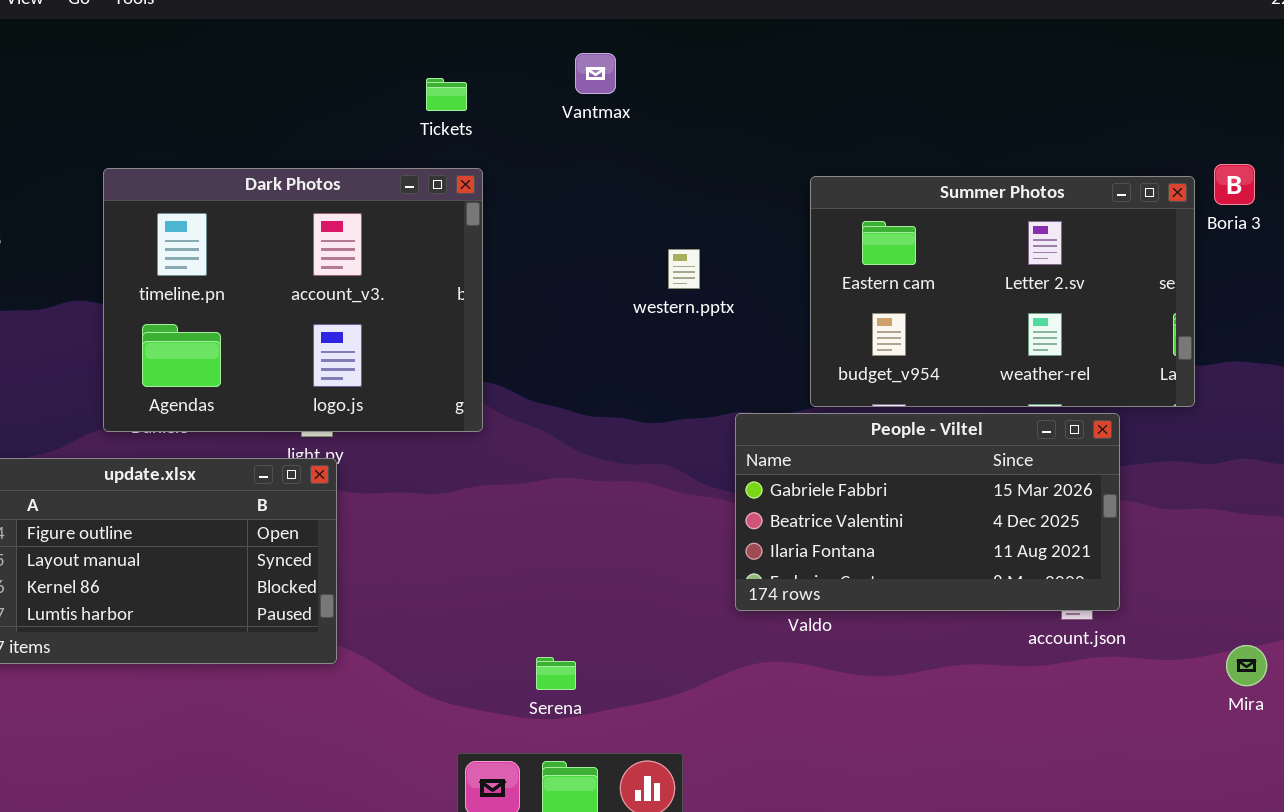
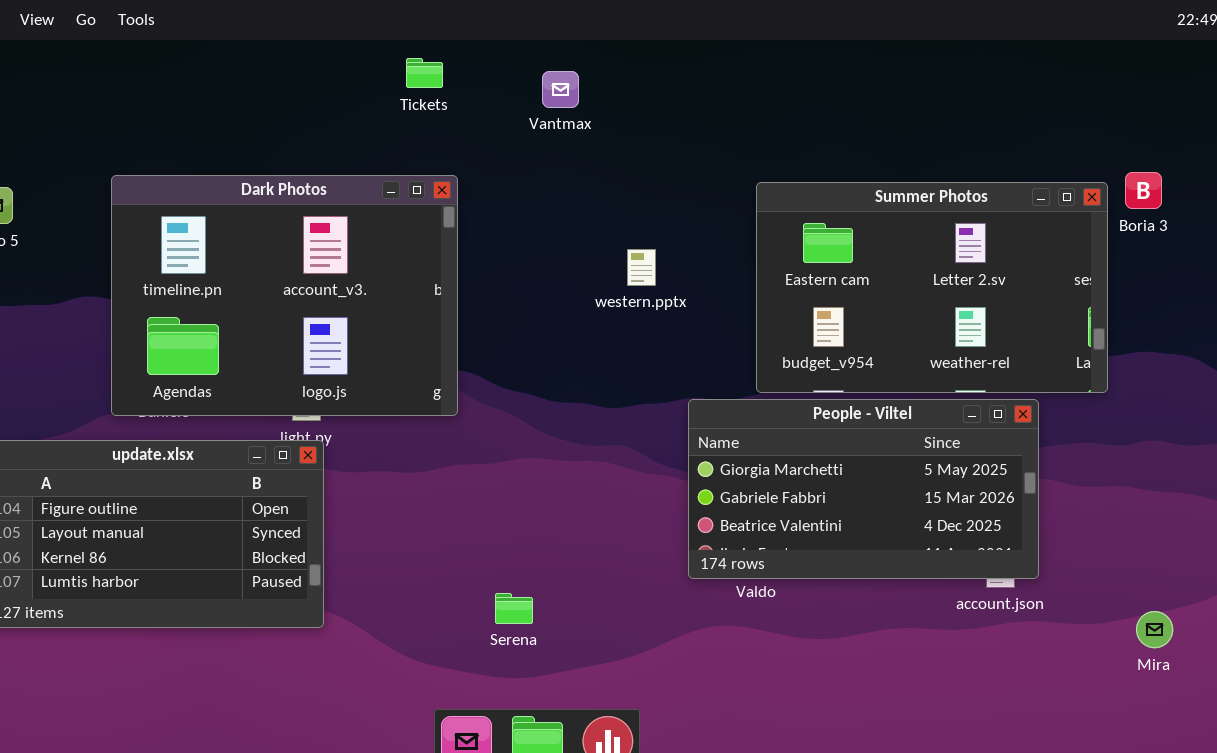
Tickets: [426,78,467,111] -> [406,58,443,88], moved
People - Viltel: [735,413,1120,611] -> [688,399,1039,579], scrolled up 1 row
Serena: [536,657,576,690] -> [495,593,533,624], moved

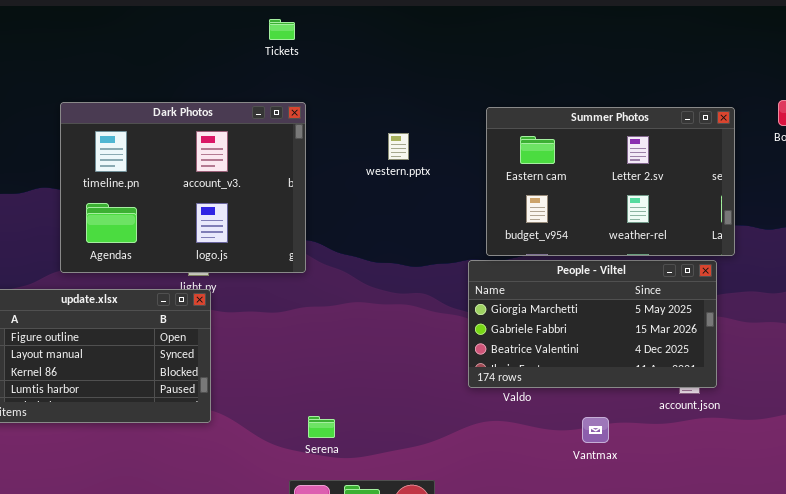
Vantmax: [542,71,579,108] -> [582,417,609,443], moved
Summer Photos: [756,182,1108,393] -> [486,107,735,256], moved
western.pptx: [627,249,656,286] -> [388,133,409,160], moved
Serena: [495,593,533,624] -> [308,416,335,438], moved

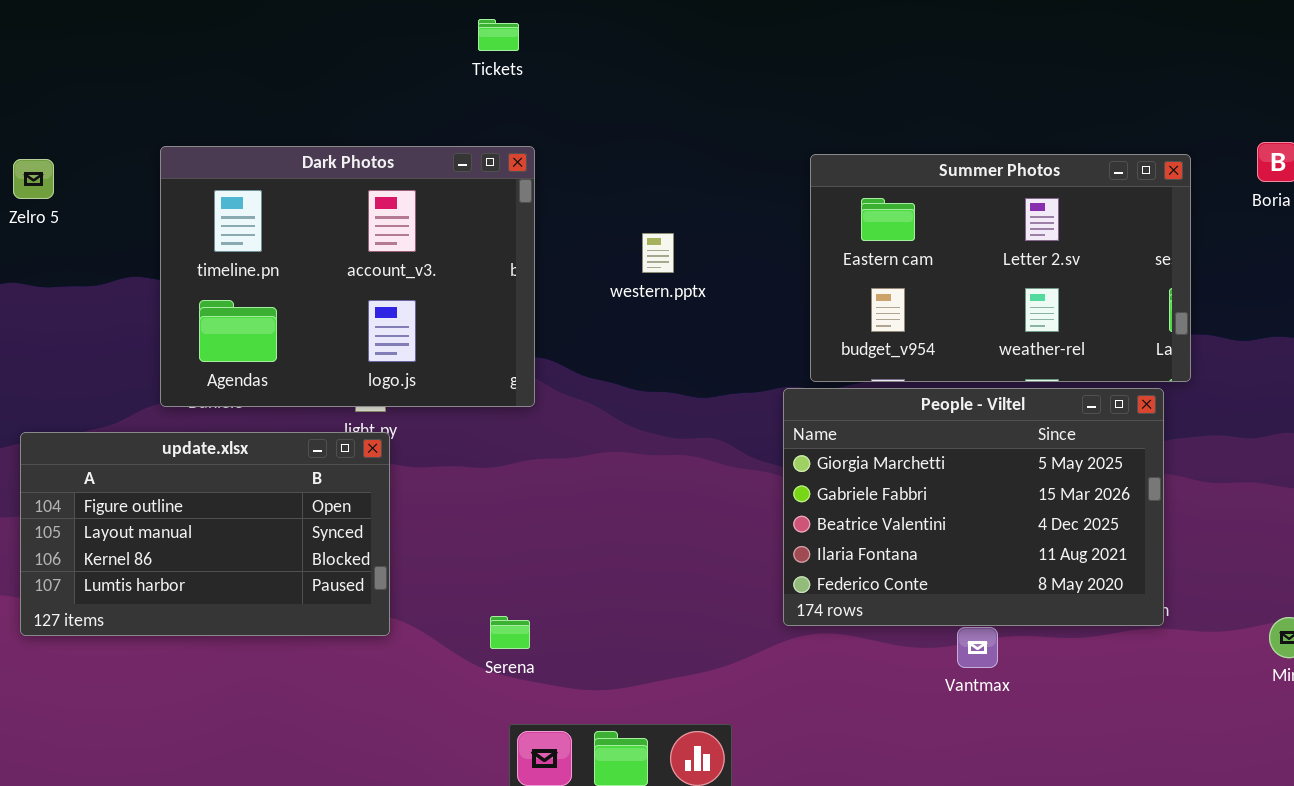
western.pptx: [388,133,409,160] -> [642,233,674,273], moved
People - Viltel: [468,260,717,388] -> [783,388,1164,626], resized
Serena: [308,416,335,438] -> [490,616,530,649], moved

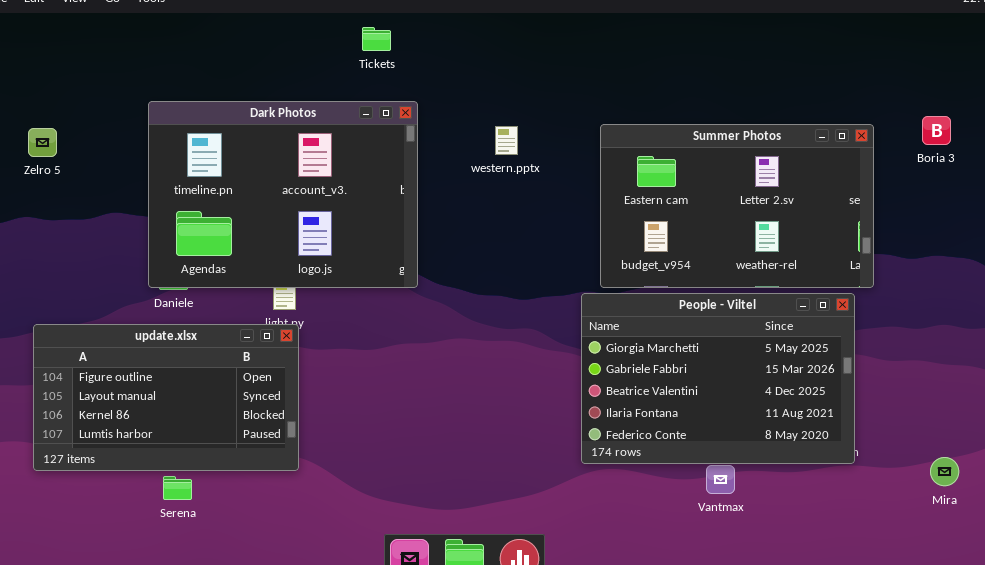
Dark Photos: [160,146,535,407] -> [148,101,418,288], moved
western.pptx: [642,233,674,273] -> [495,126,518,155], moved
Serena: [490,616,530,649] -> [163,476,192,500], moved

